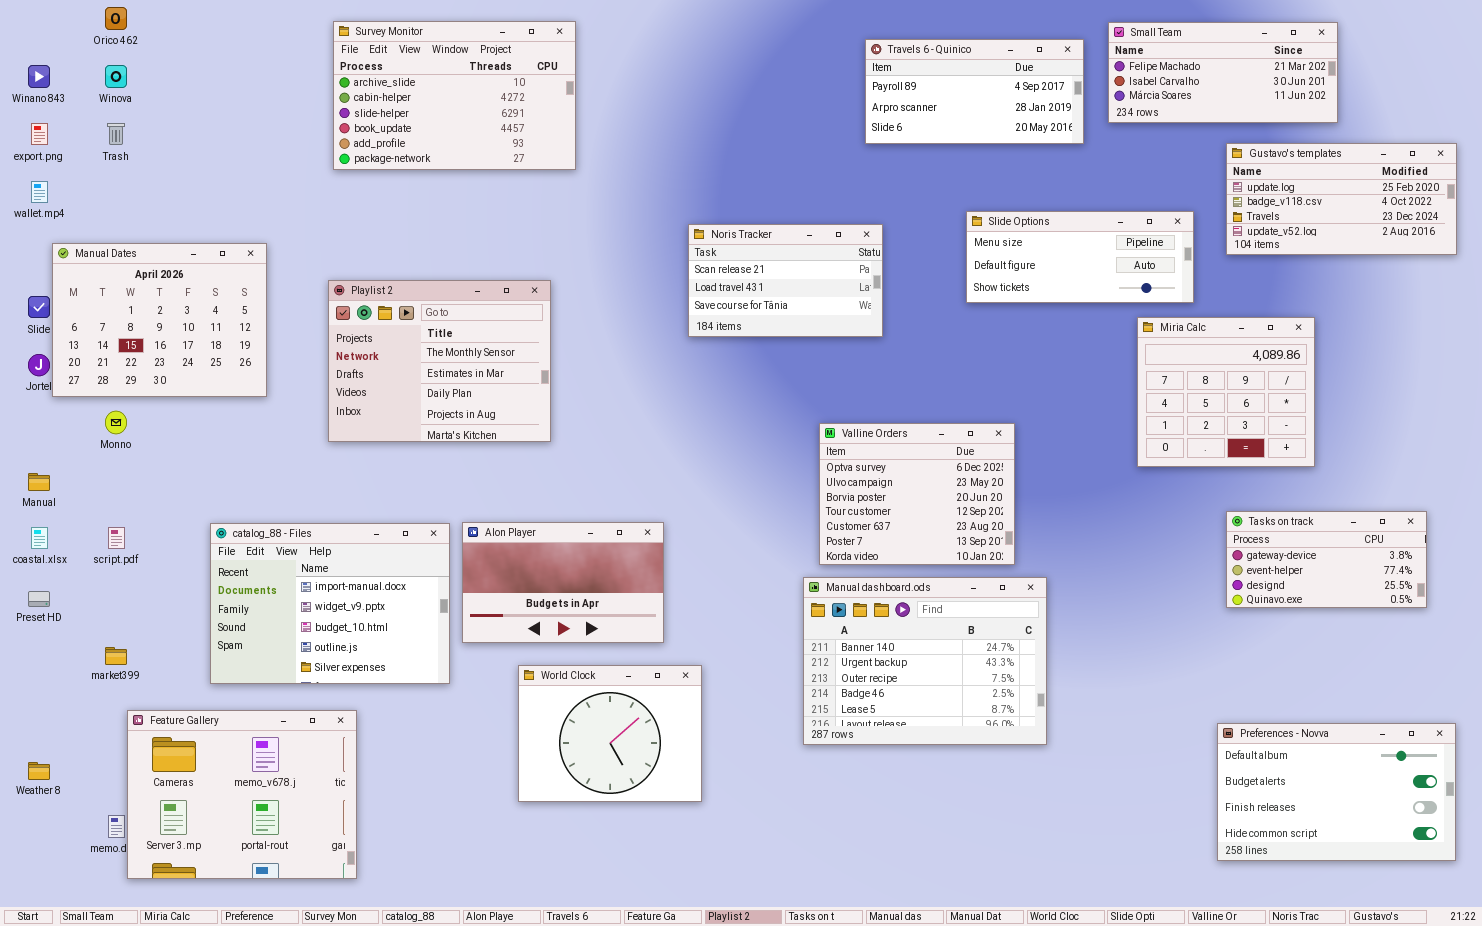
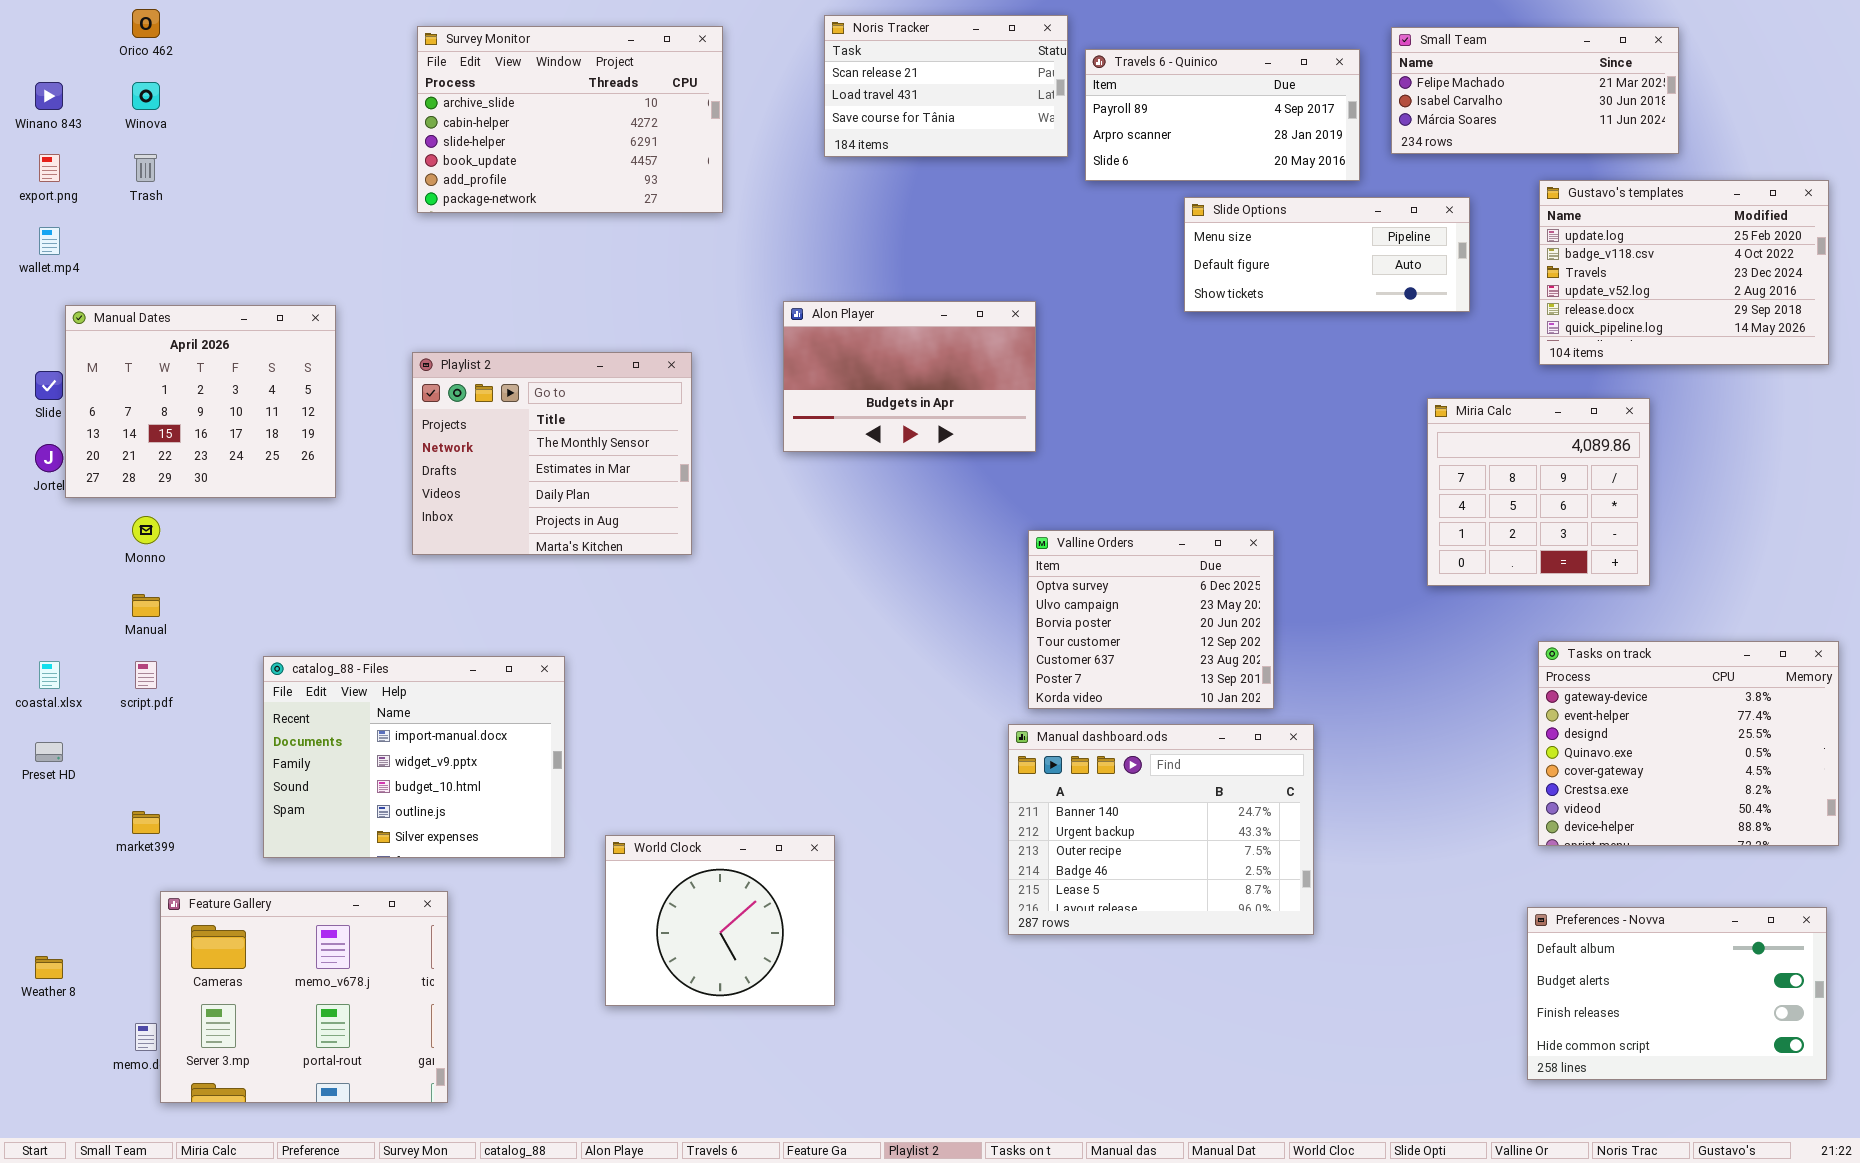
Gustavo's templates: [1226,143,1457,255] -> [1539,180,1829,365], resized
Slide Options: [966,211,1194,303] -> [1184,197,1470,312], moved
Noris Tracker: [688,224,883,337] -> [824,15,1068,157], moved
Manual: [28,473,50,491] -> [132,594,160,617], moved
Tasks on track: [1226,511,1427,608] -> [1538,641,1839,846], resized
Alon Player: [462,522,664,643] -> [783,301,1036,452], moved
World Clock: [518,665,702,802] -> [605,835,835,1006], moved

